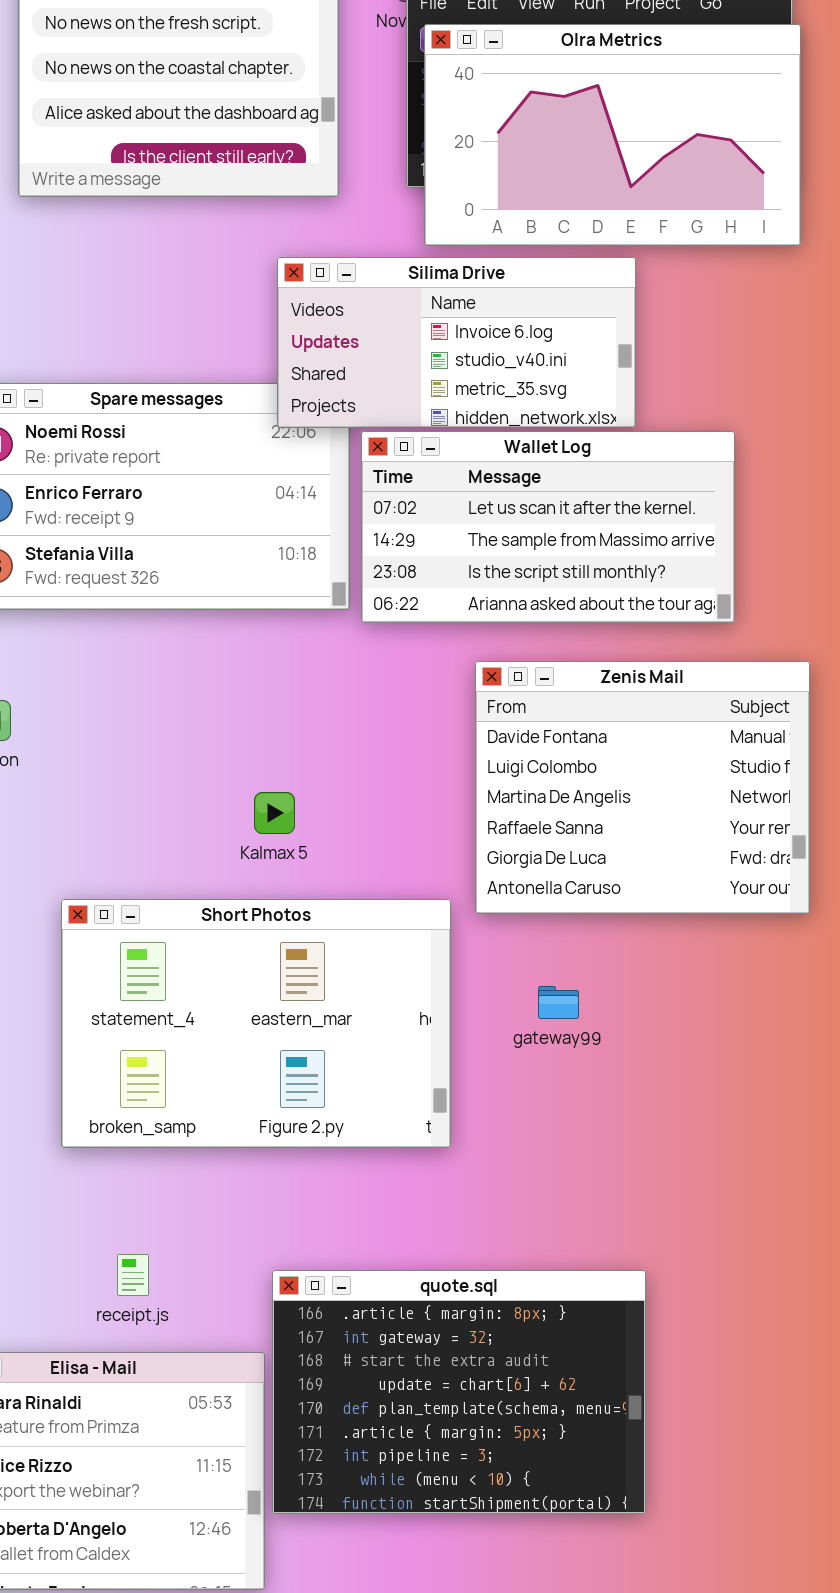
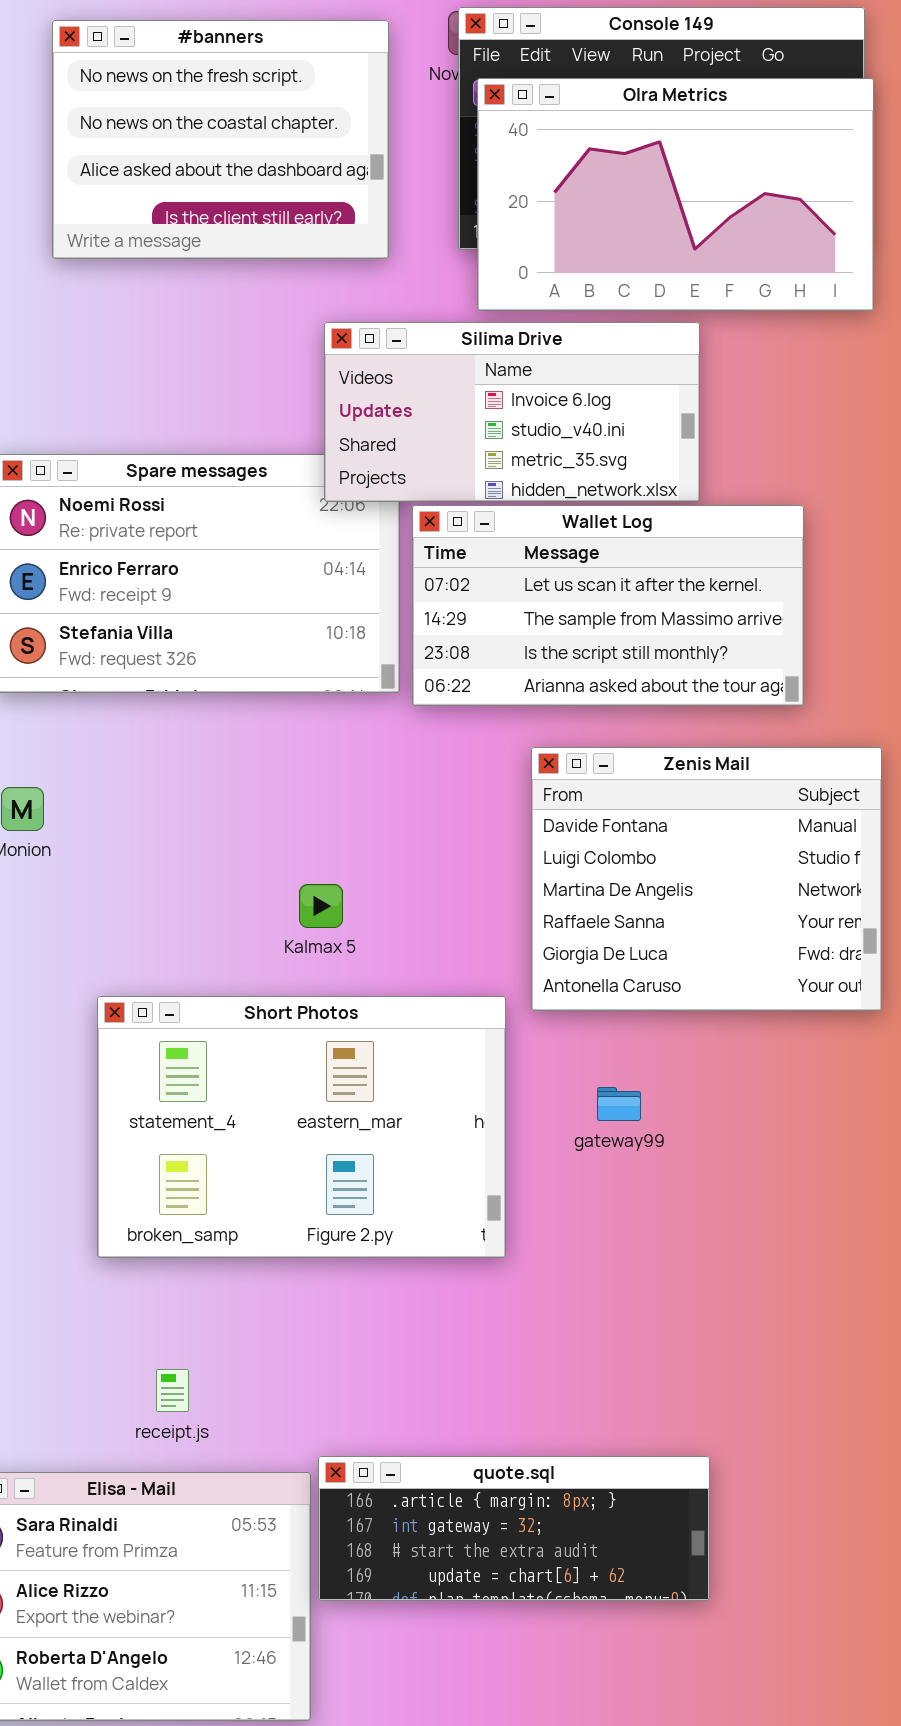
quote.sql: [272,1270,646,1514] -> [318,1456,710,1601], moved, resized

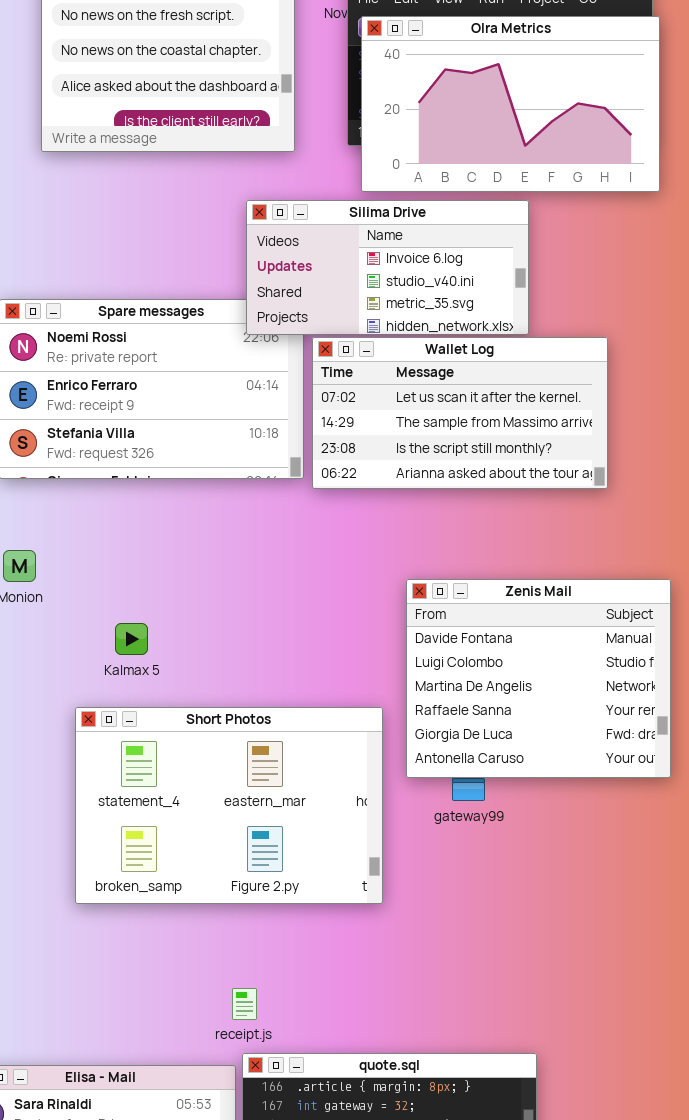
Zenis Mail: [531,747,882,1011] -> [406,579,671,778], moved
Kalmax 5: [299,884,343,928] -> [115,623,148,655], moved
receipt.js: [156,1369,189,1412] -> [232,988,257,1020], moved

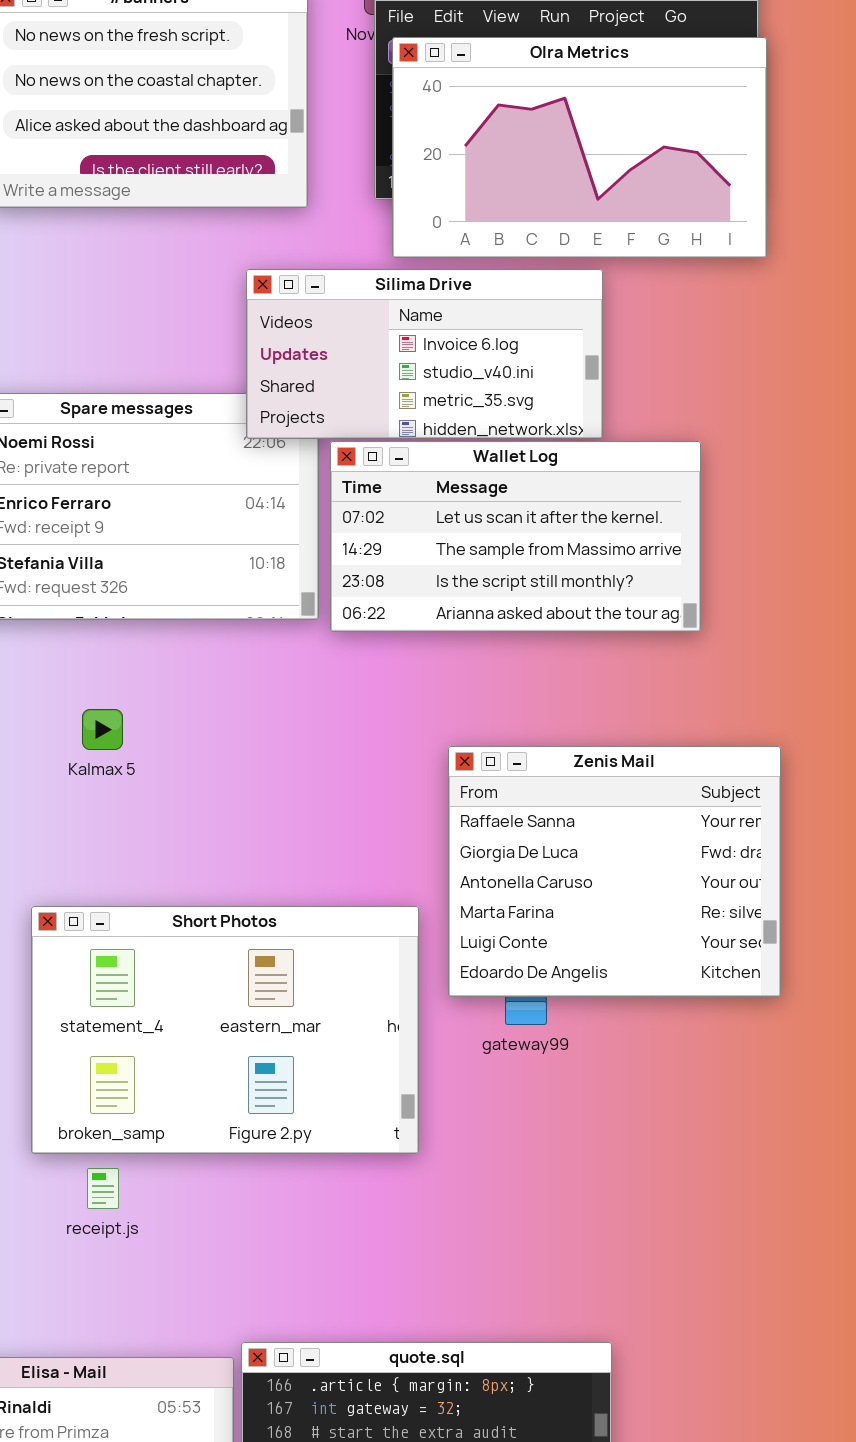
Zenis Mail: [406,579,671,778] -> [448,746,781,997], scrolled down 3 rows
Kalmax 5: [115,623,148,655] -> [82,709,123,750], moved
receipt.js: [232,988,257,1020] -> [87,1168,119,1209], moved

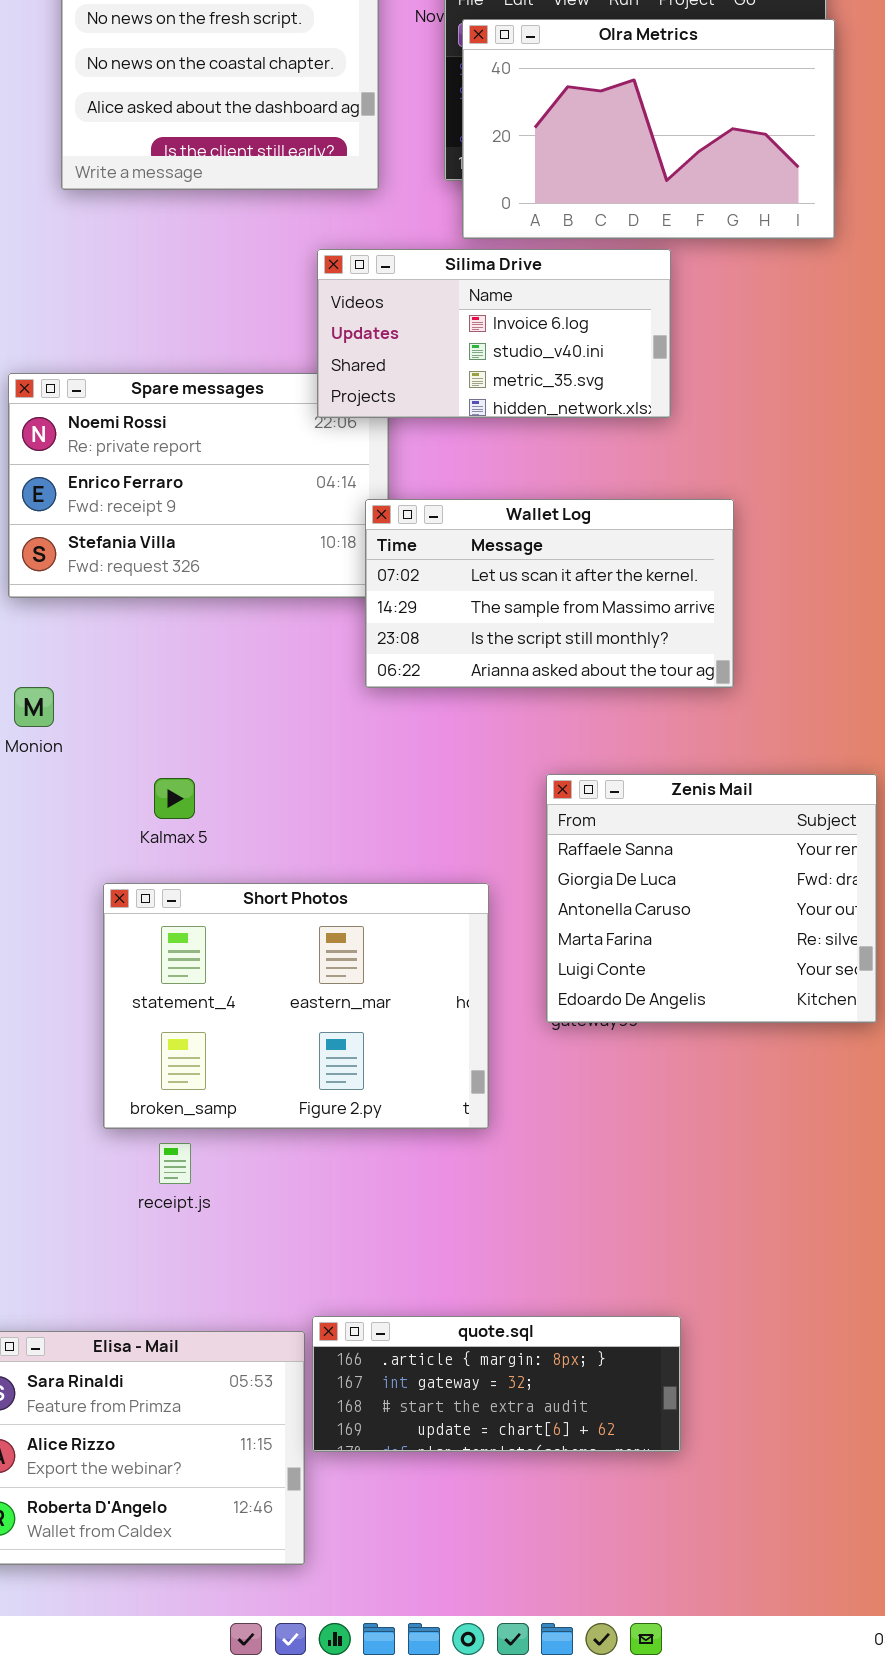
Wallet Log: [330,441,701,632] -> [365,499,734,688], moved
Kalmax 5: [82,709,123,750] -> [154,778,195,819], moved
Zenis Mail: [448,746,781,997] -> [546,774,877,1023], moved

